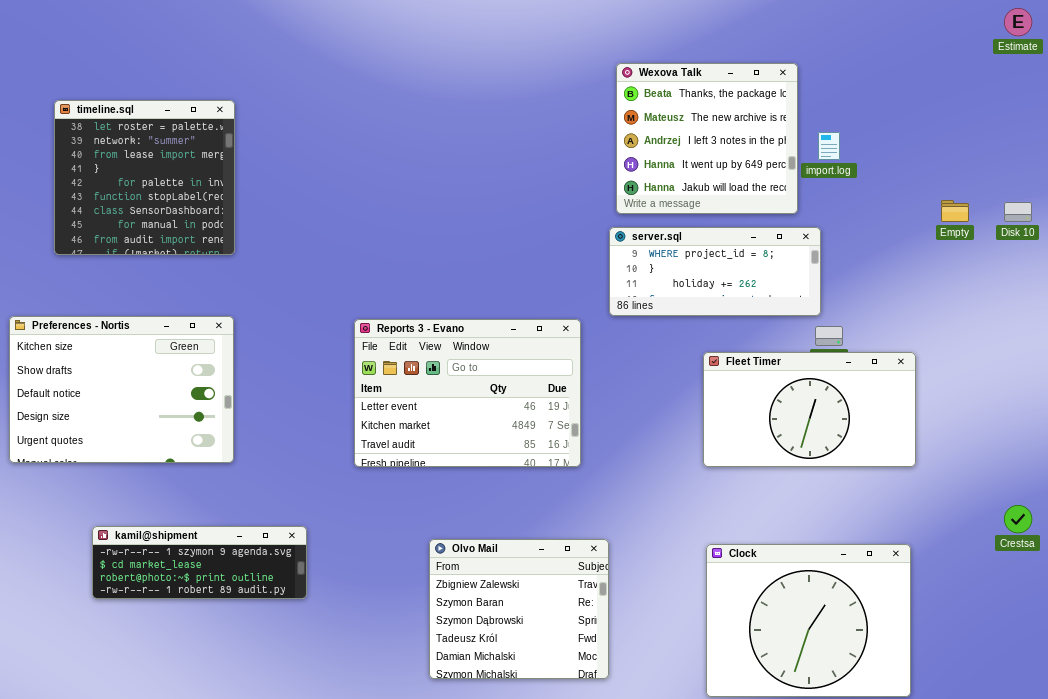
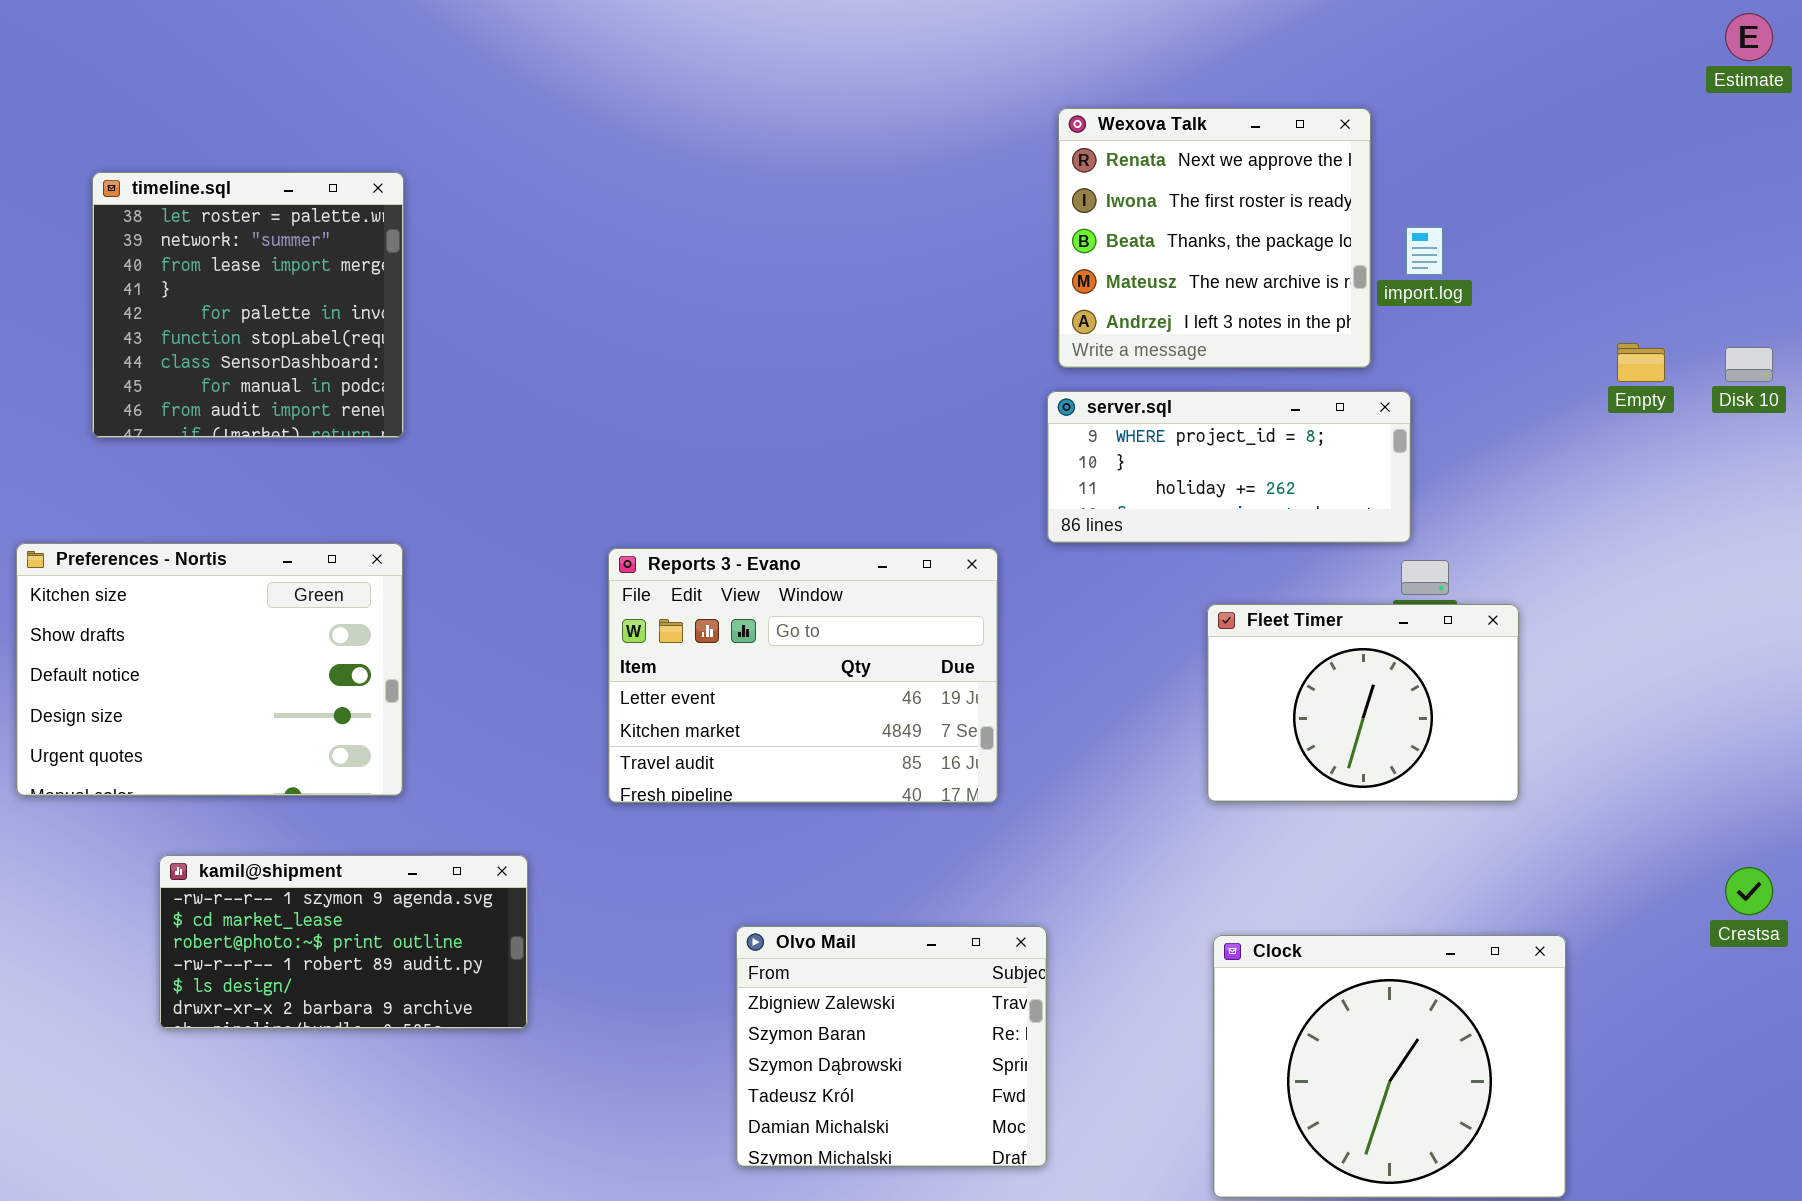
Wexova Talk: [616,63,798,214] -> [1058,108,1371,368], scrolled up 2 rows
Fleet Timer: [703,352,916,467] -> [1207,604,1519,802], resized
kamil@shipment: [92,526,307,599] -> [159,855,528,1029], resized

